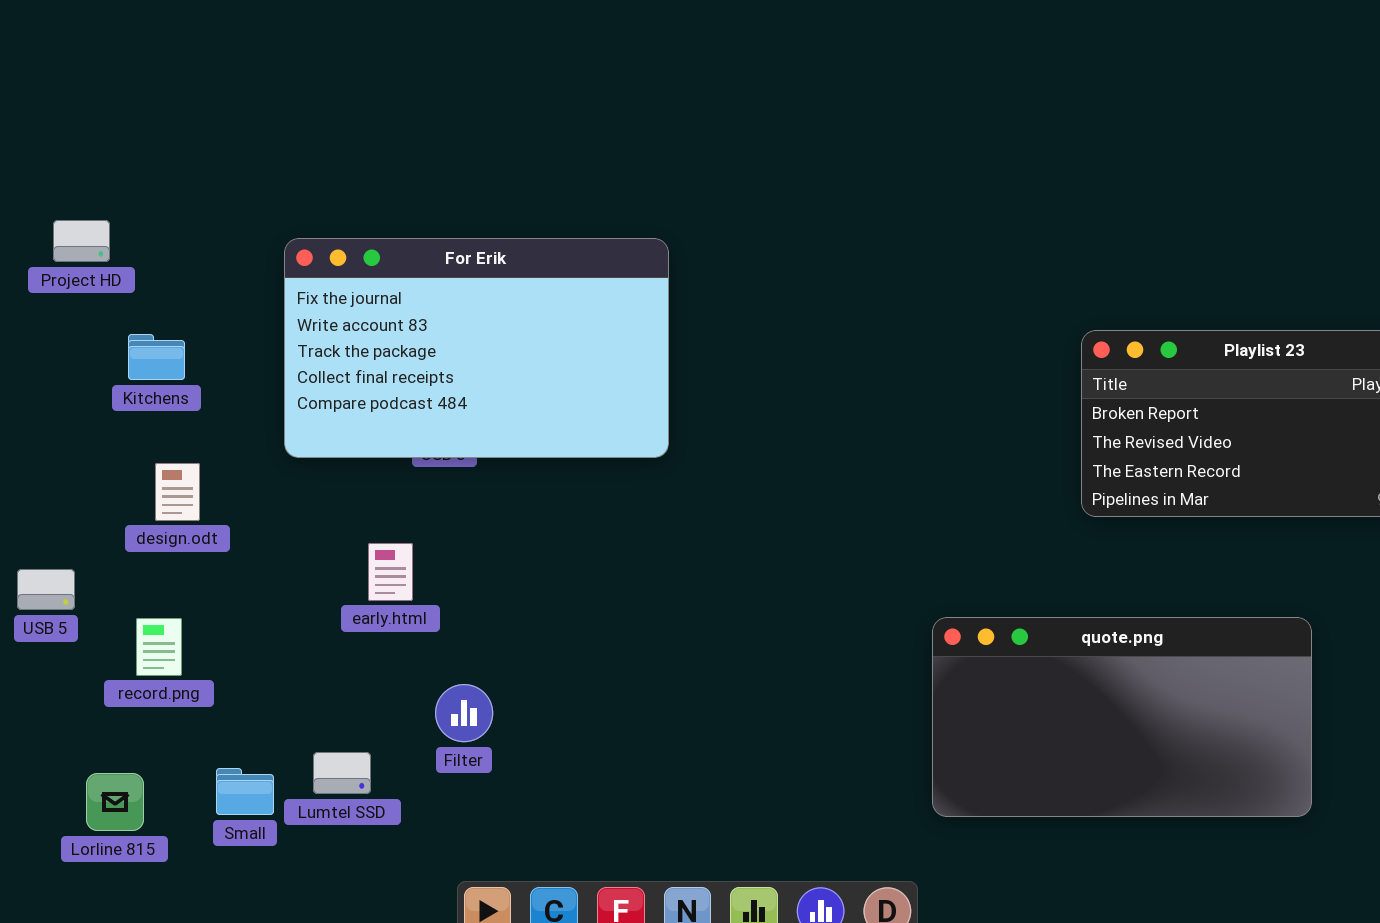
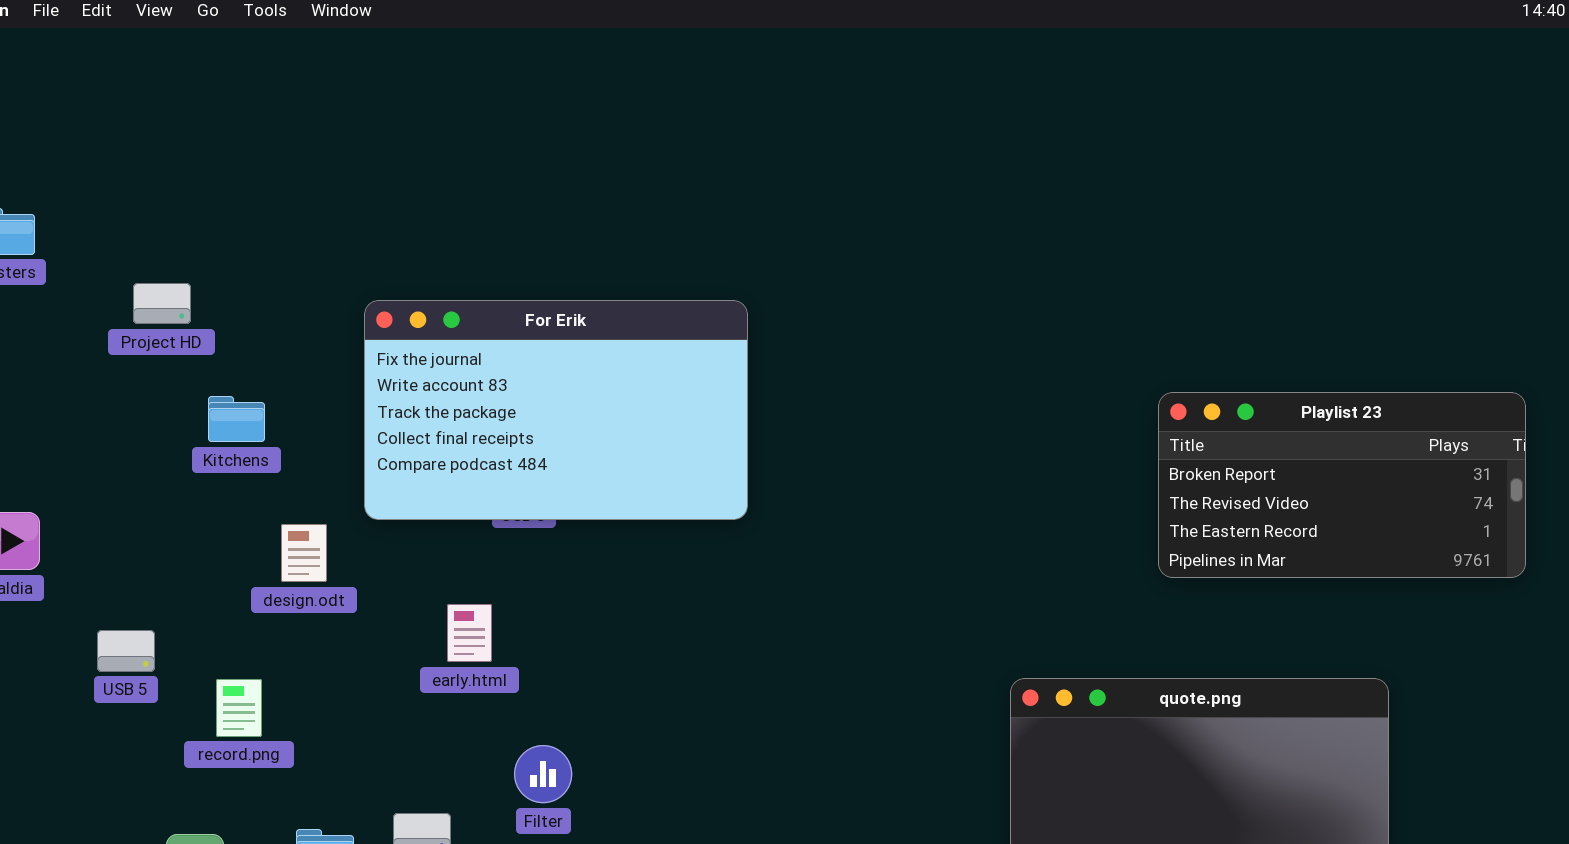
design.odt: [155,463,200,521] -> [281,524,327,582], moved

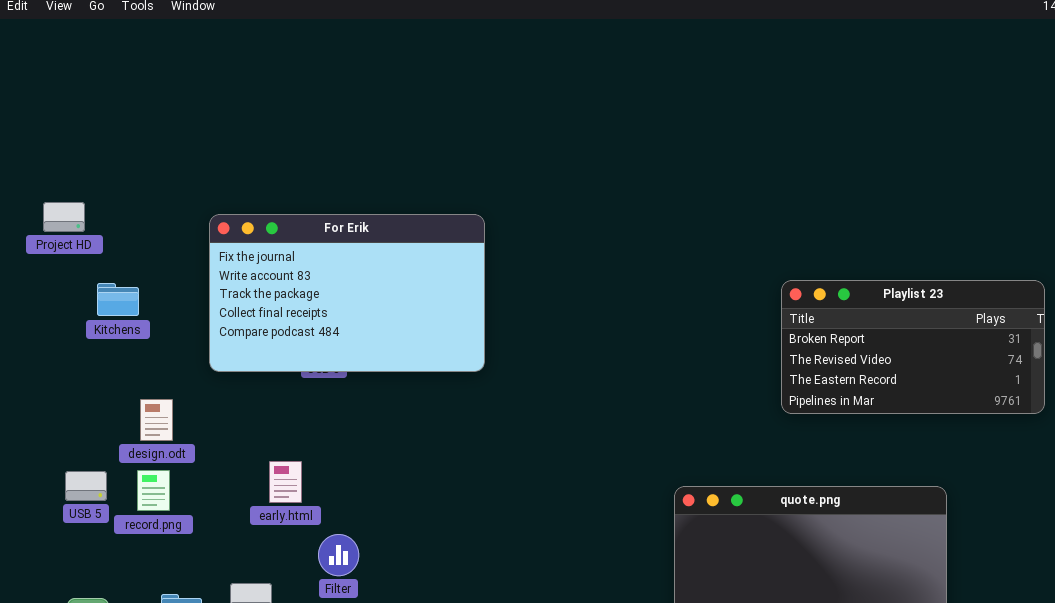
design.odt: [281,524,327,582] -> [140,399,173,441], moved
early.html: [447,604,492,662] -> [269,461,302,503], moved
USB 5: [97,630,155,672] -> [65,471,107,501], moved
record.png: [216,679,262,737] -> [137,470,170,511], moved

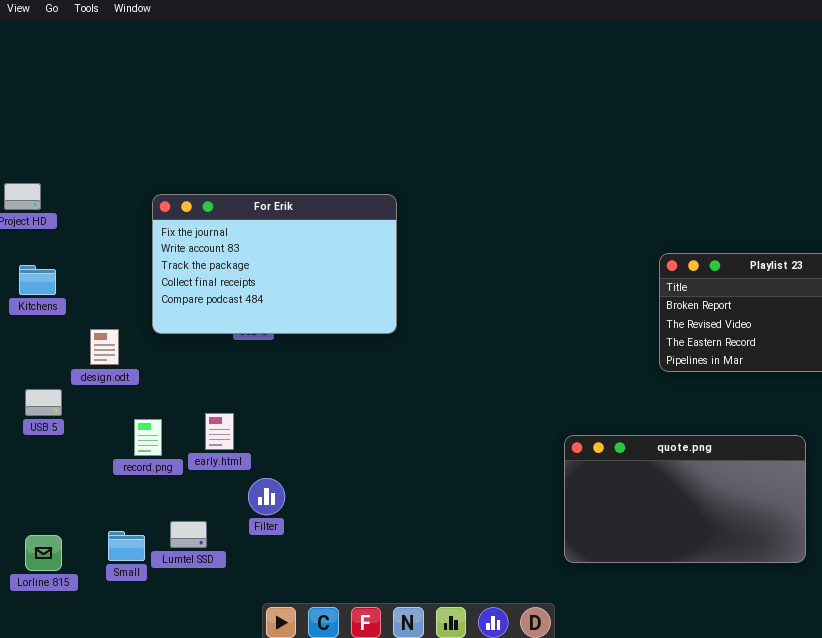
Kitchens: [97,283,139,316] -> [19,265,56,295], moved
design.odt: [140,399,173,441] -> [90,329,119,365], moved
record.png: [137,470,170,511] -> [134,419,162,456], moved
USB 5: [65,471,107,501] -> [25,389,62,416], moved

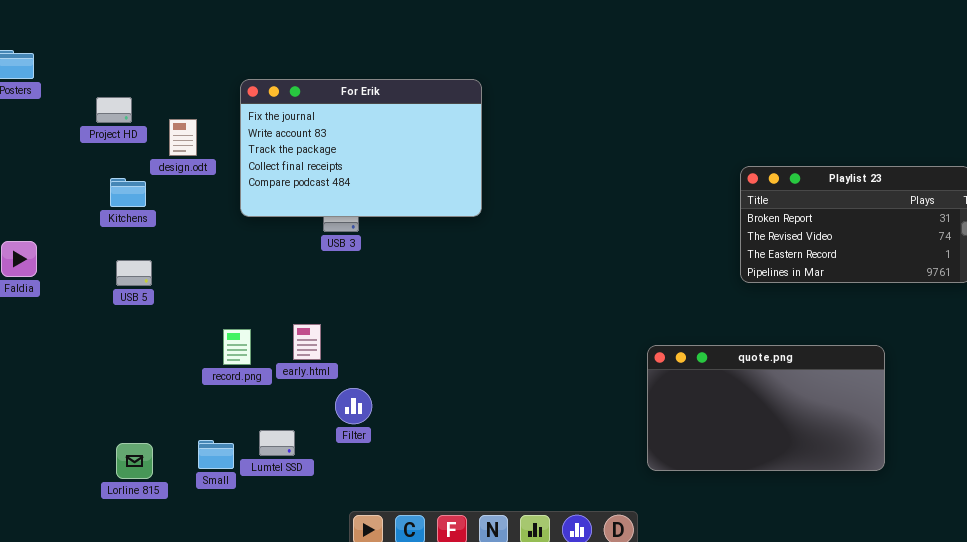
For Erik: [152,194,397,334] -> [240,79,482,217], moved
design.odt: [90,329,119,365] -> [169,119,197,156], moved
USB 5: [25,389,62,416] -> [116,260,152,286], moved

